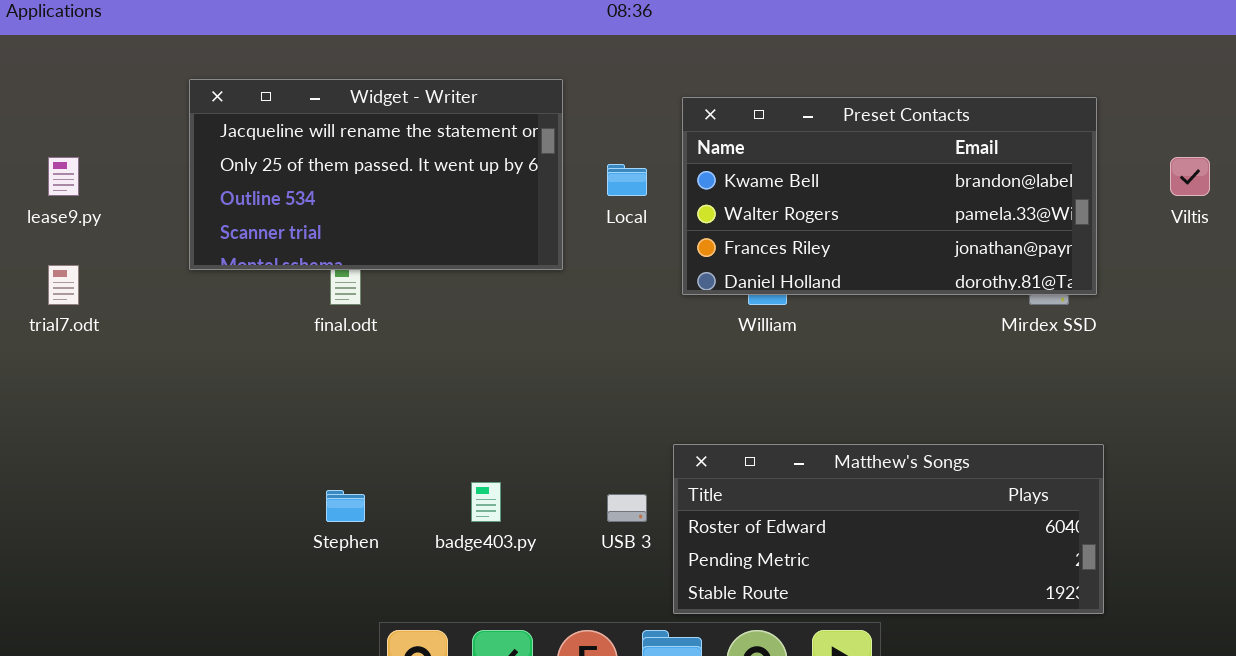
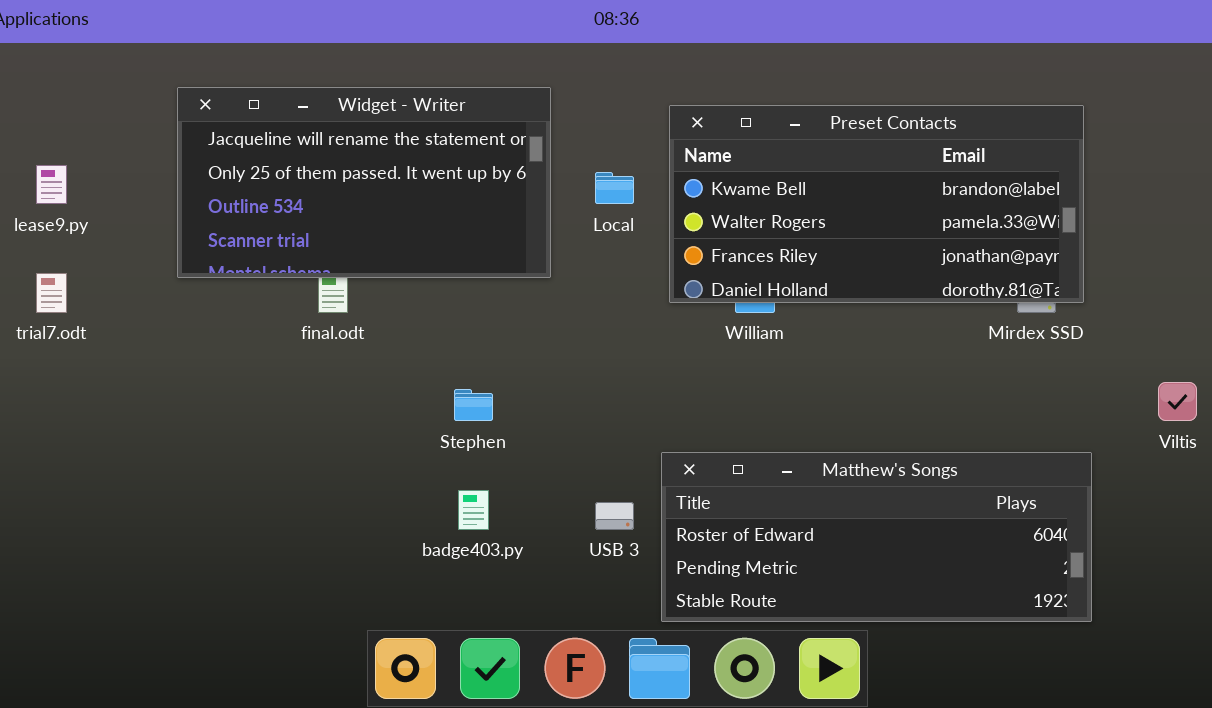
Viltis: [1170,157,1210,196] -> [1158,382,1197,421], moved
Stephen: [326,490,365,522] -> [454,389,493,421], moved

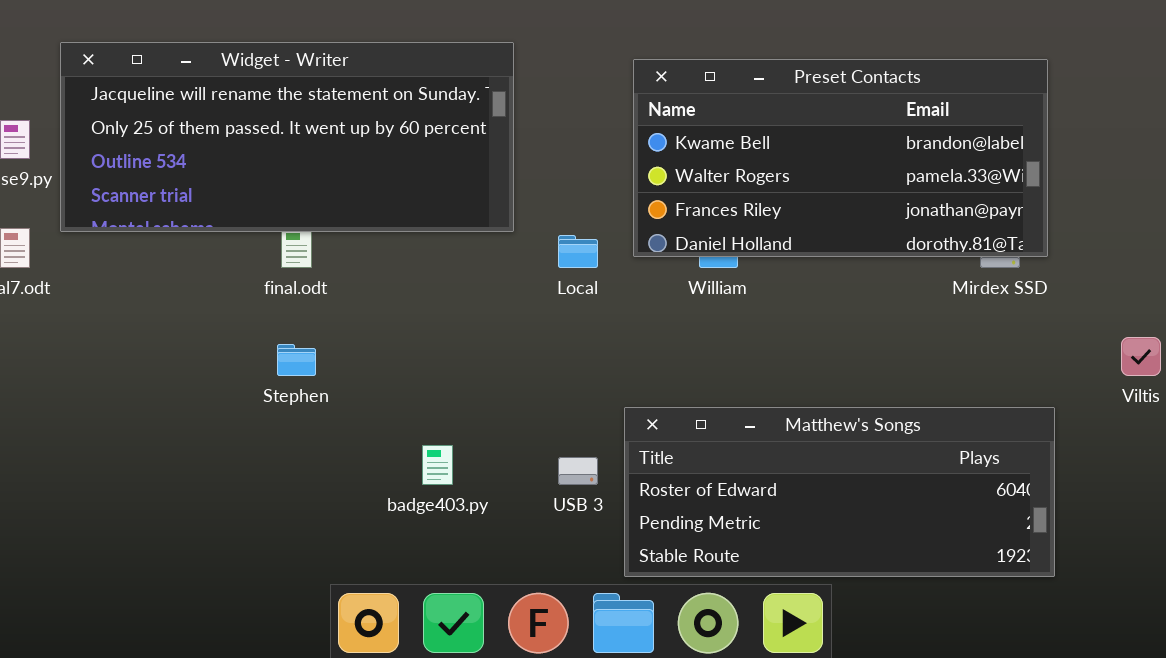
Widget - Writer: [177,87,551,278] -> [60,42,514,232], resized
Local: [595,172,634,204] -> [558,235,598,268], moved
Stephen: [454,389,493,421] -> [277,344,316,376], moved

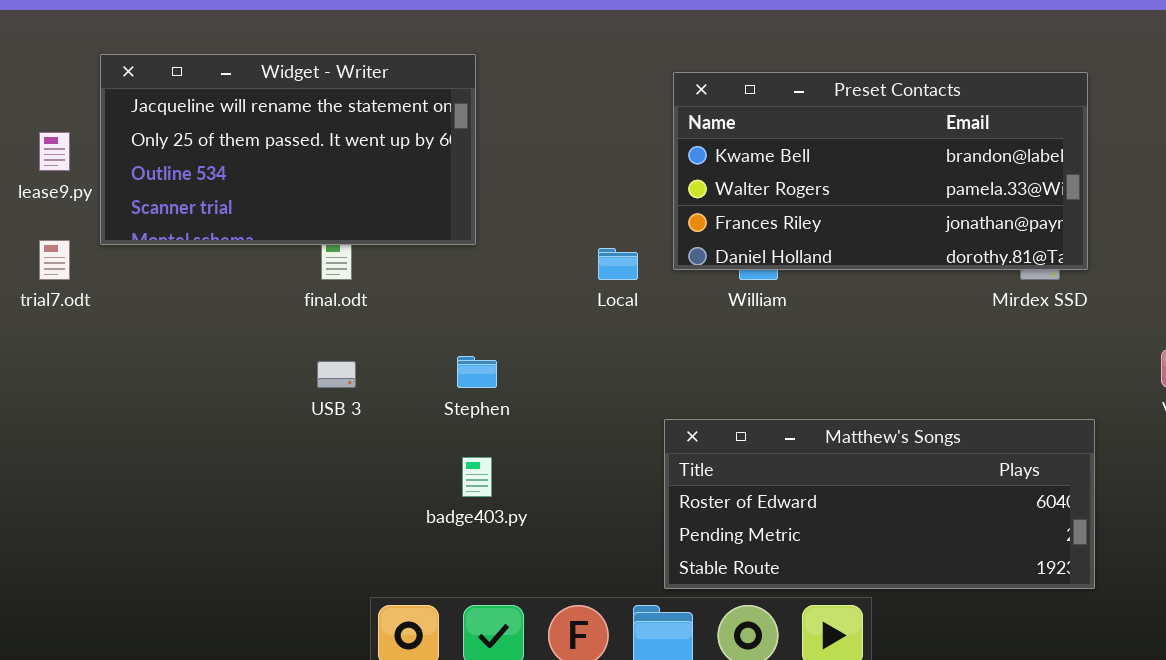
Widget - Writer: [60,42,514,232] -> [100,54,476,245], resized
Stephen: [277,344,316,376] -> [457,356,497,388], moved
USB 3: [558,457,598,485] -> [317,361,356,388], moved

